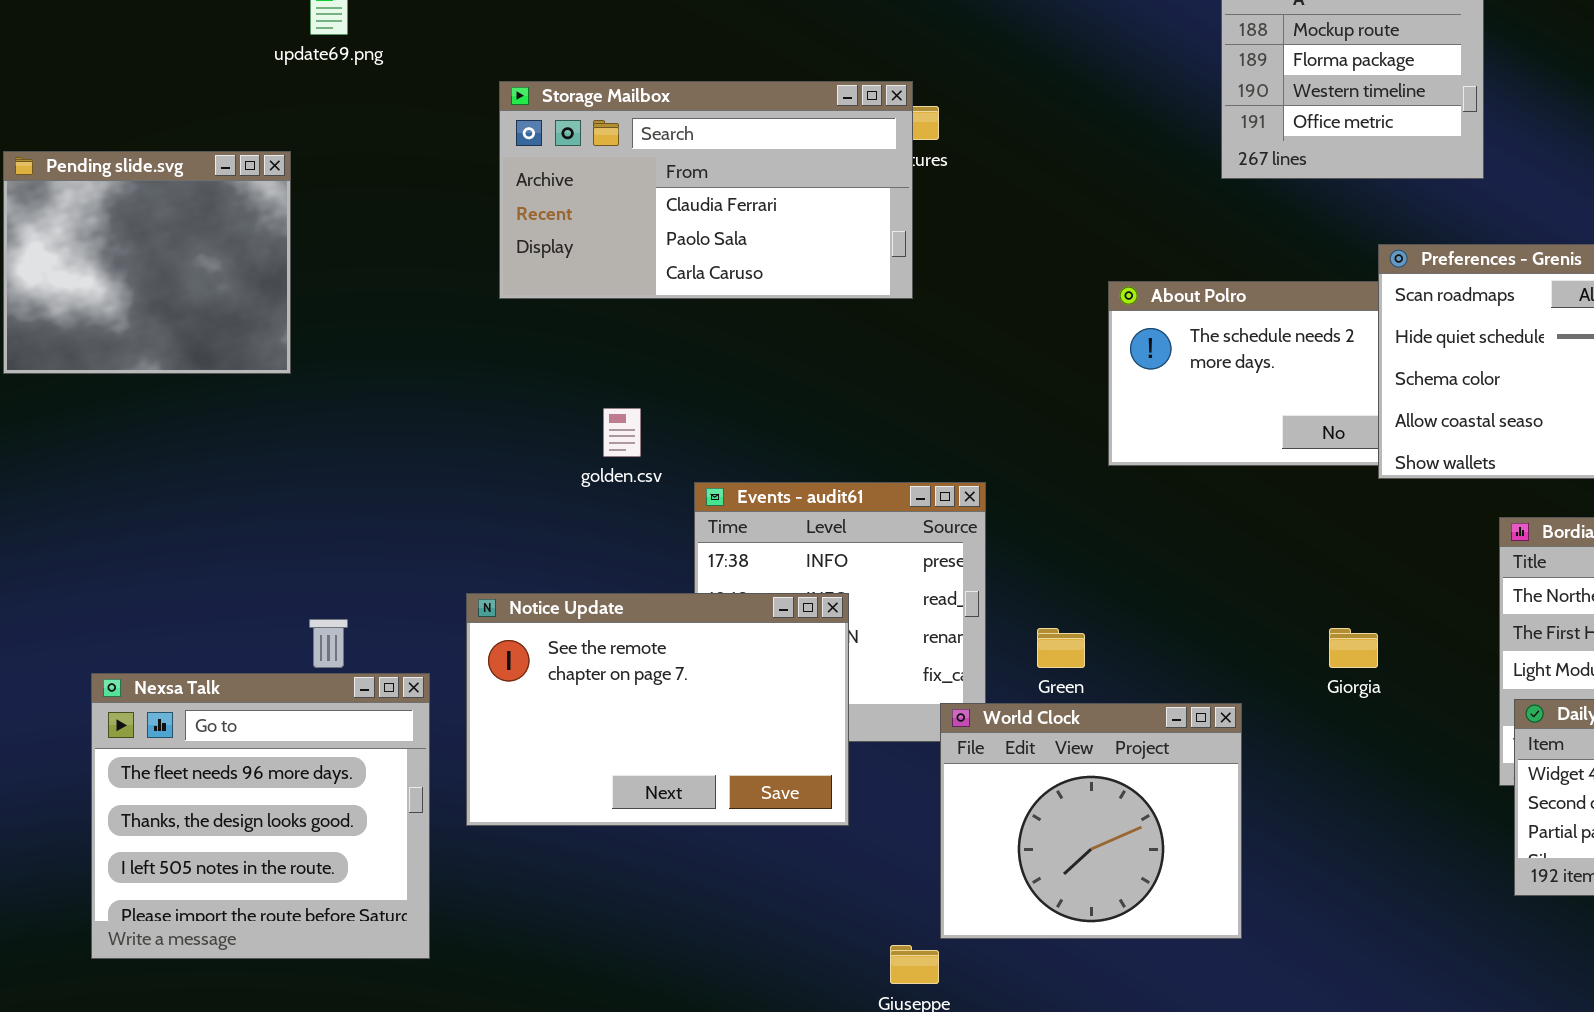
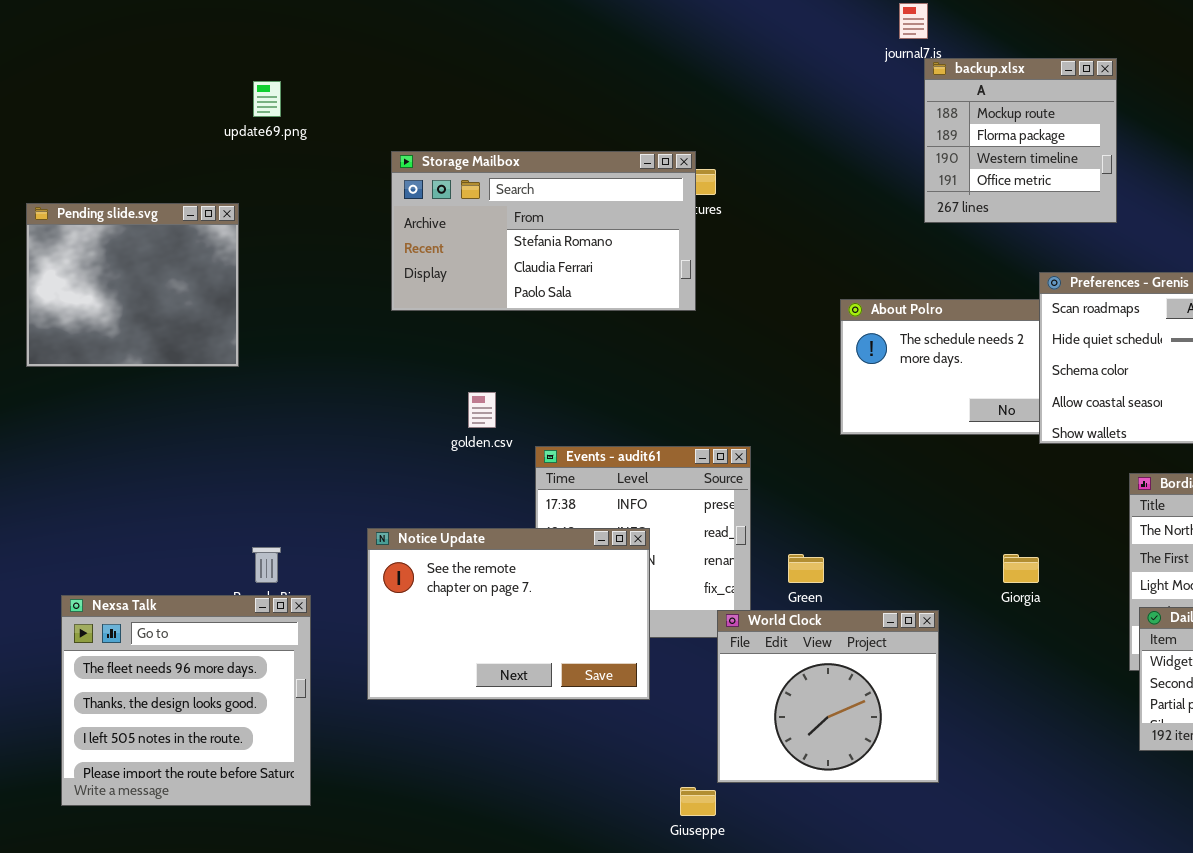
Storage Mailbox: [499,81,913,299] -> [391,151,696,311], scrolled up 1 row
Nexsa Talk: [91,673,430,959] -> [61,595,311,806], moved

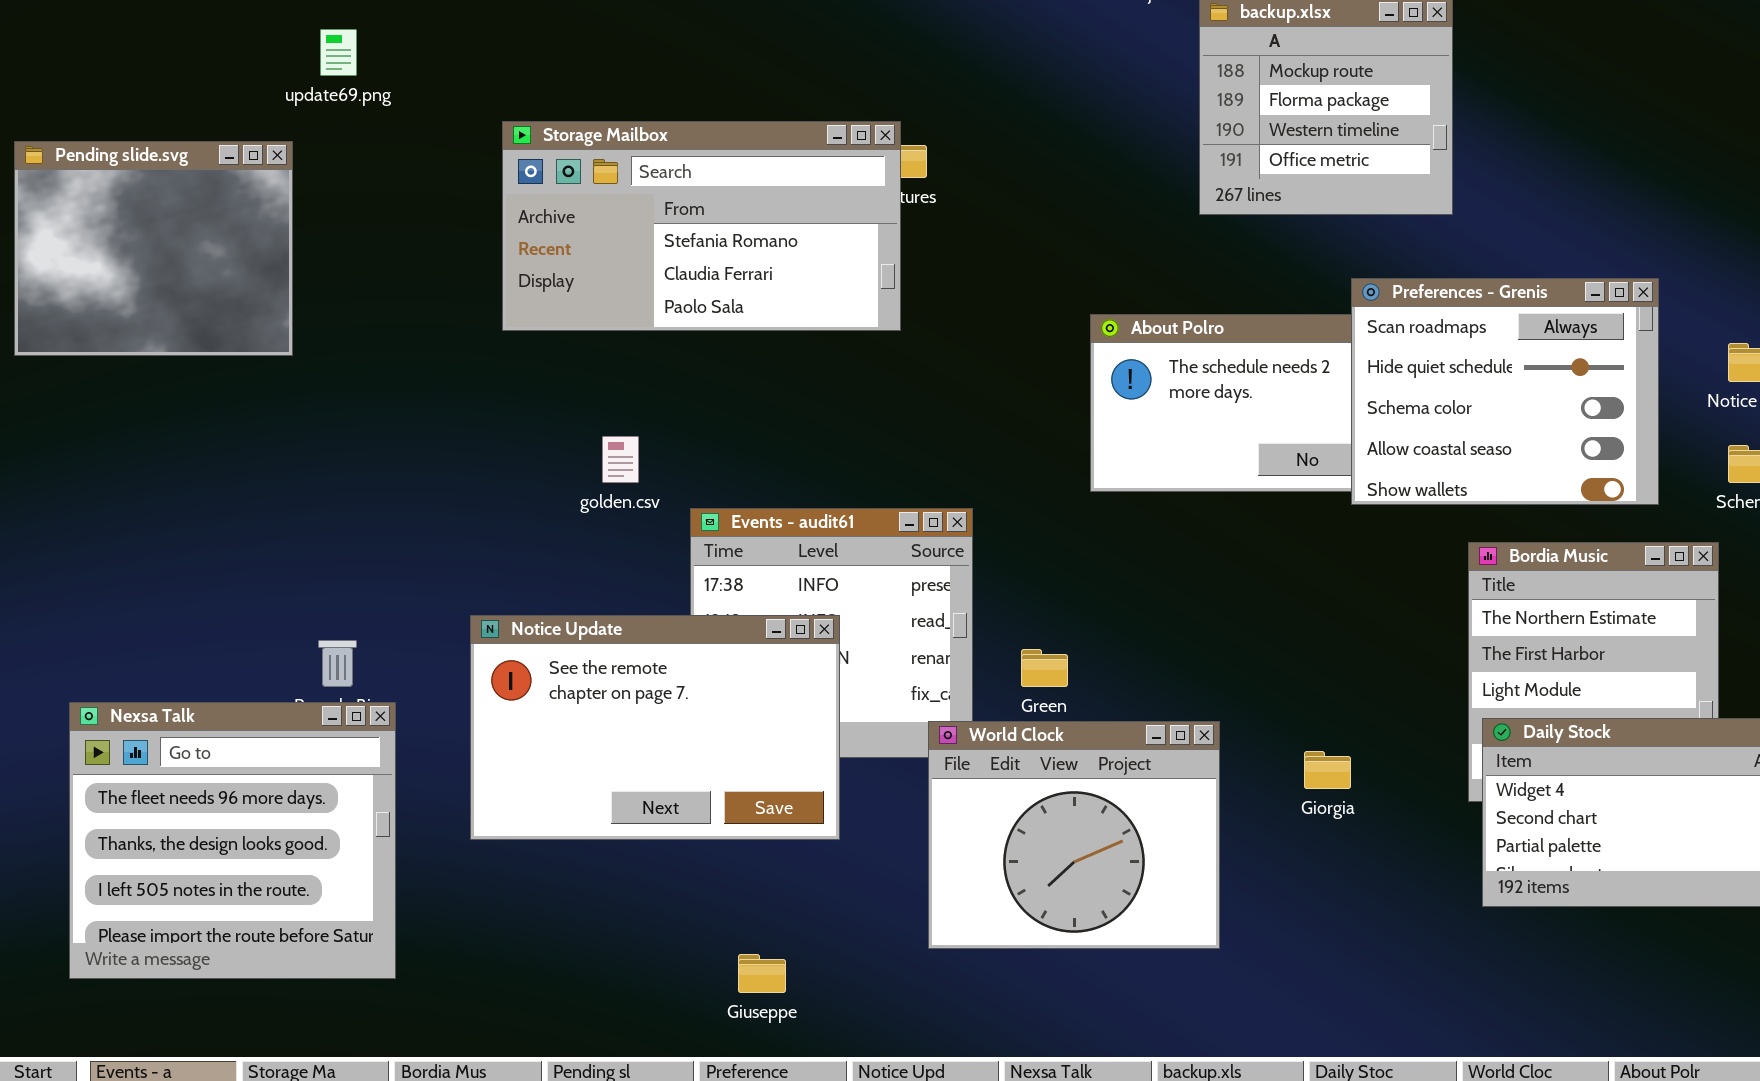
Pending slide.svg: [26,203,239,367] -> [14,141,293,356], moved
Giorgia: [1003,554,1039,583] -> [1304,751,1351,789], moved
Giuseppe: [680,787,716,816] -> [738,954,786,993], moved

